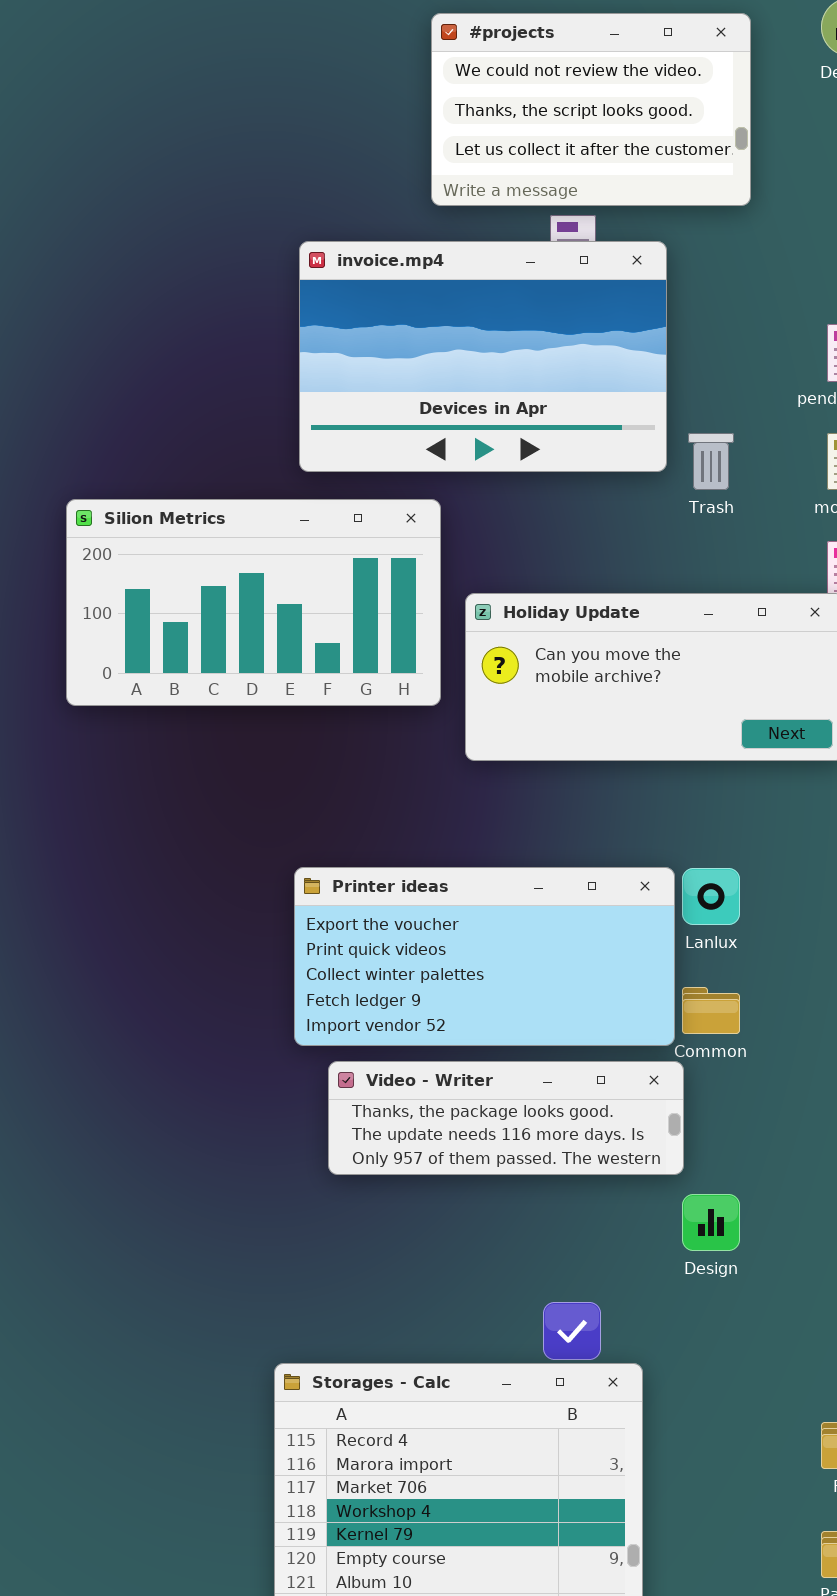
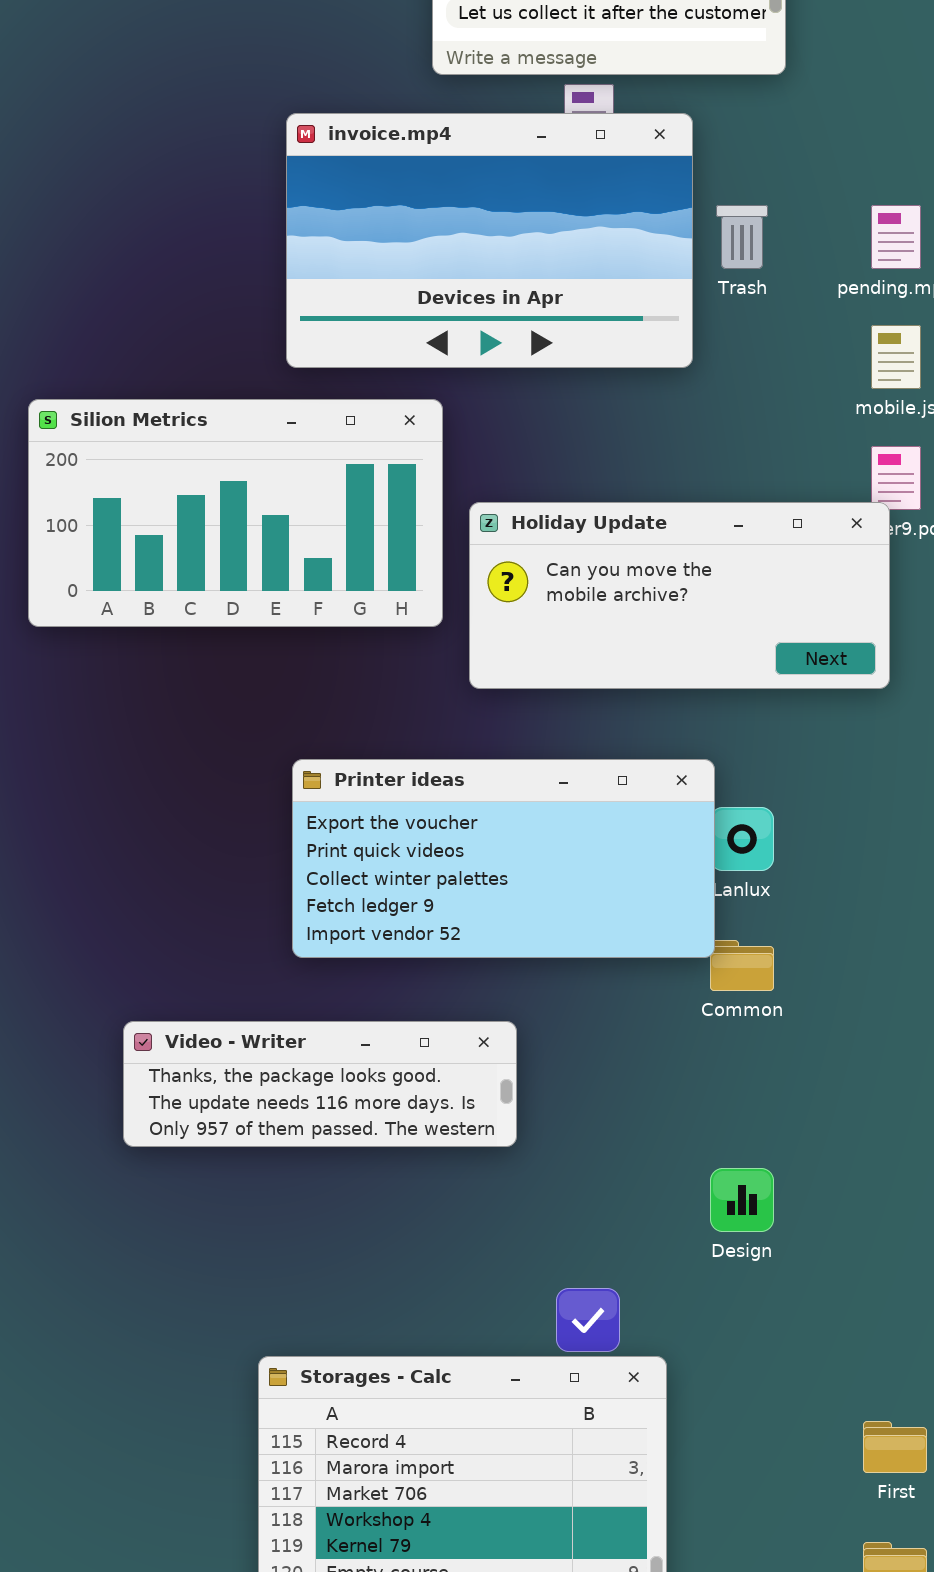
Trash: [688,433,734,490] -> [716,205,768,269], moved
Printer ideas: [294,867,675,1046] -> [292,759,715,958], moved
Video - Writer: [328,1061,684,1175] -> [123,1021,517,1147], moved

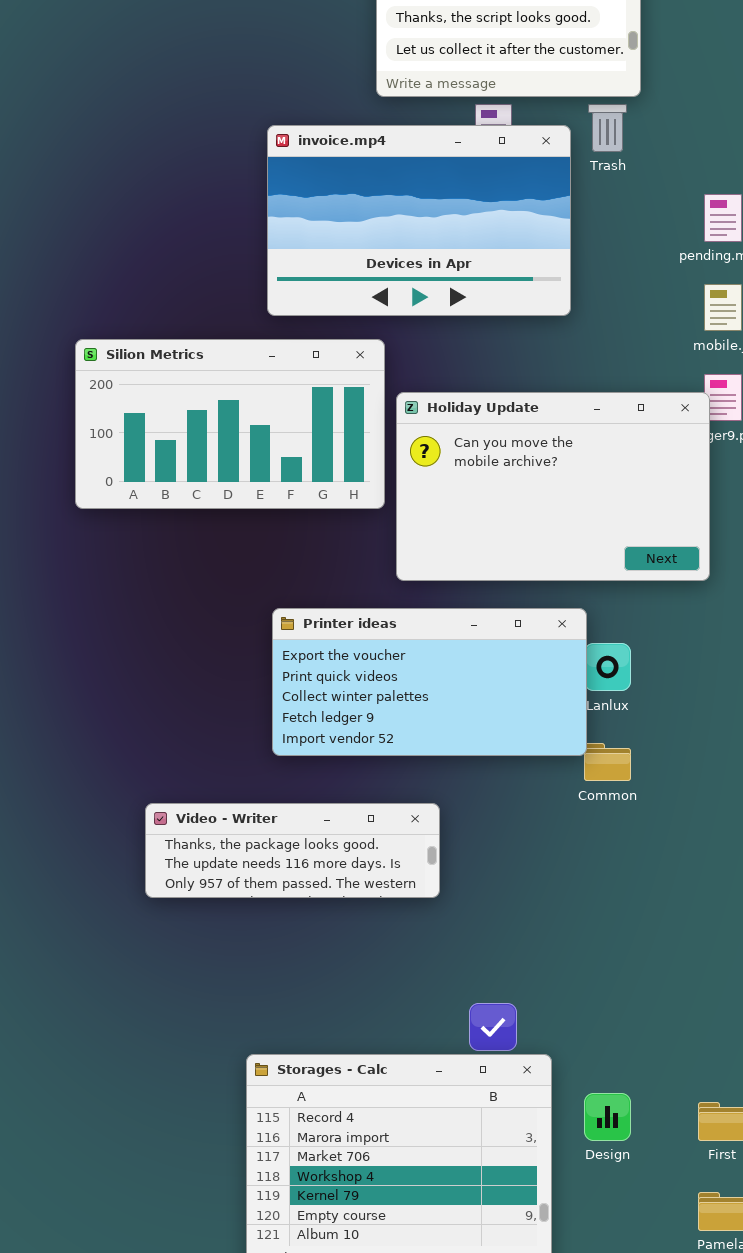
Trash: [716,205,768,269] -> [588,104,627,152], moved
Holiday Update: [469,502,890,689] -> [396,392,710,581], moved, resized
Design: [710,1168,774,1232] -> [584,1093,631,1141], moved

